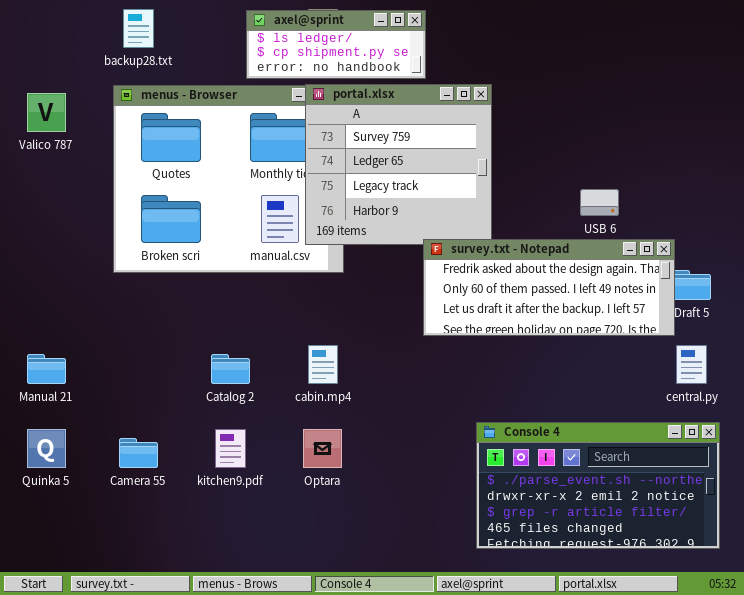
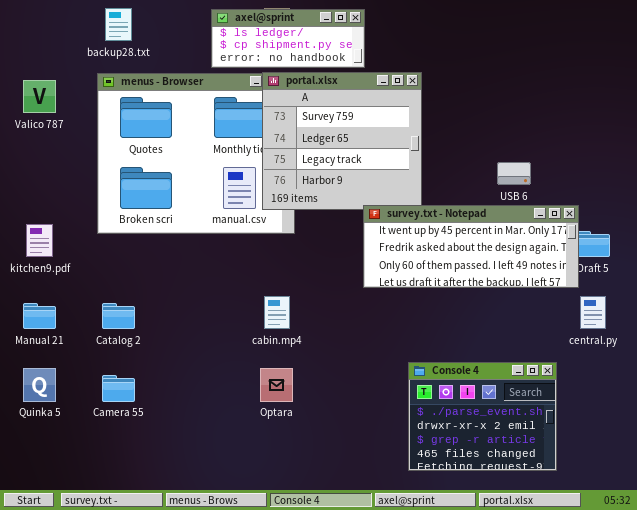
survey.txt - Notepad: [423,239,675,336] -> [363,205,579,288], scrolled up 1 row
Catalog 2: [211,354,250,384] -> [102,303,135,329], moved
Console 4: [476,422,720,549] -> [408,362,557,471], resized
kitchen9.pdf: [215,429,246,468] -> [26,224,53,257], moved

